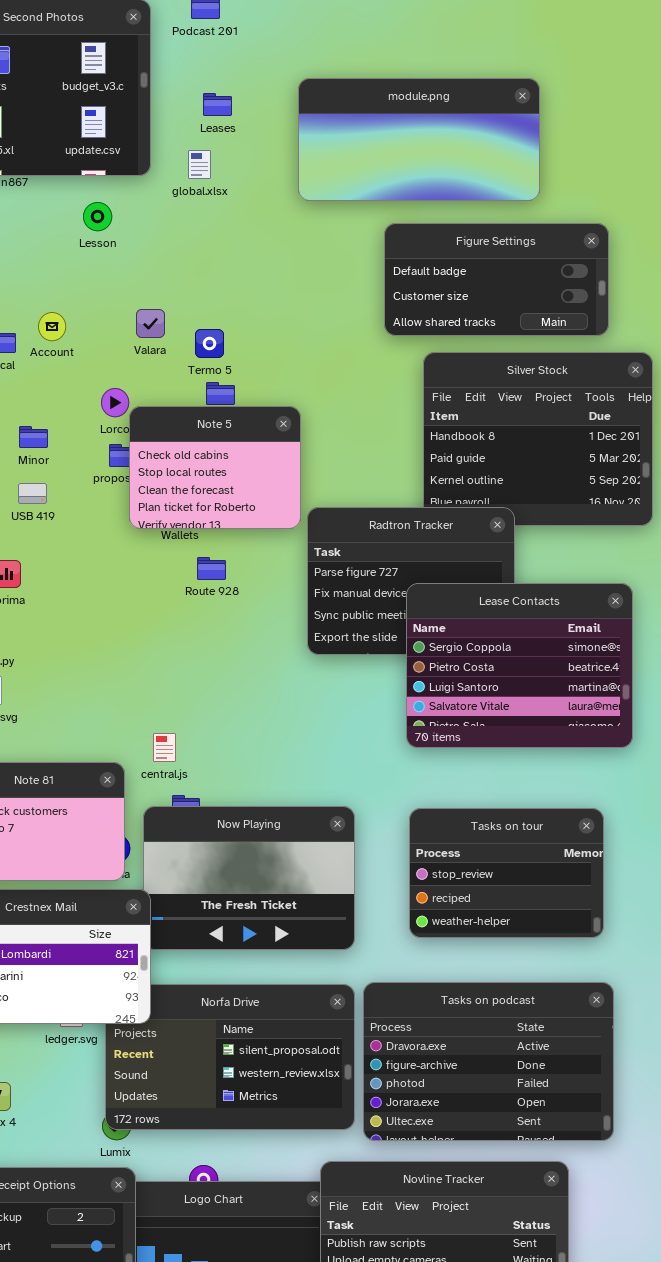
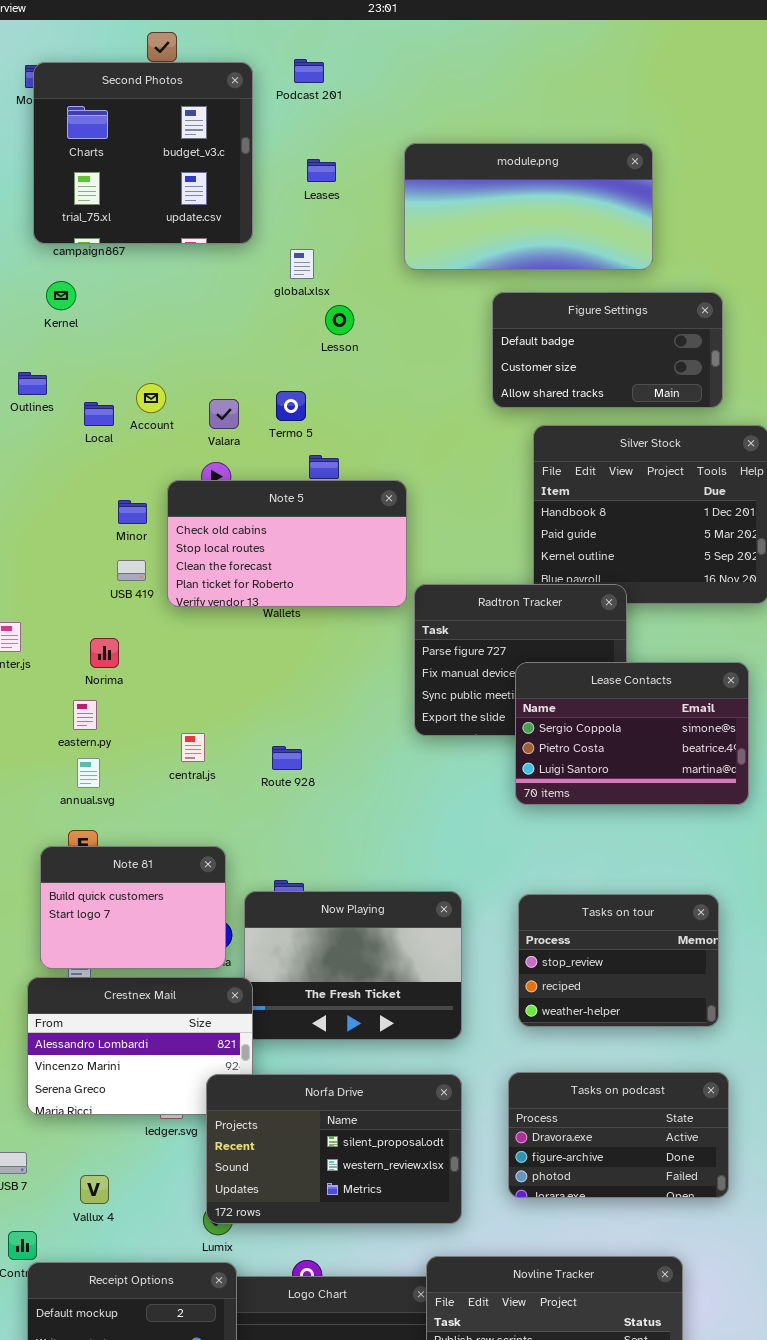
global.xlsx: [188,150,211,179] -> [290,249,314,279], moved
Lesson: [83,202,112,231] -> [325,305,354,335], moved
Valara: [136,309,165,338] -> [209,399,239,429], moved
Termo 5: [195,329,224,358] -> [276,391,306,421], moved
Note 5: [129,406,301,529] -> [167,480,407,607], resized
Route 928: [197,557,226,580] -> [272,746,302,770], moved
Lease Contacts: [406,583,633,748] -> [515,662,749,805], resized
central.js: [153,733,176,762] -> [181,733,205,762], moved
Tasks on podcast: [363,982,614,1141] -> [508,1072,729,1198], resized
Norfa Drive: [105,984,355,1130] -> [206,1074,462,1224], raised

